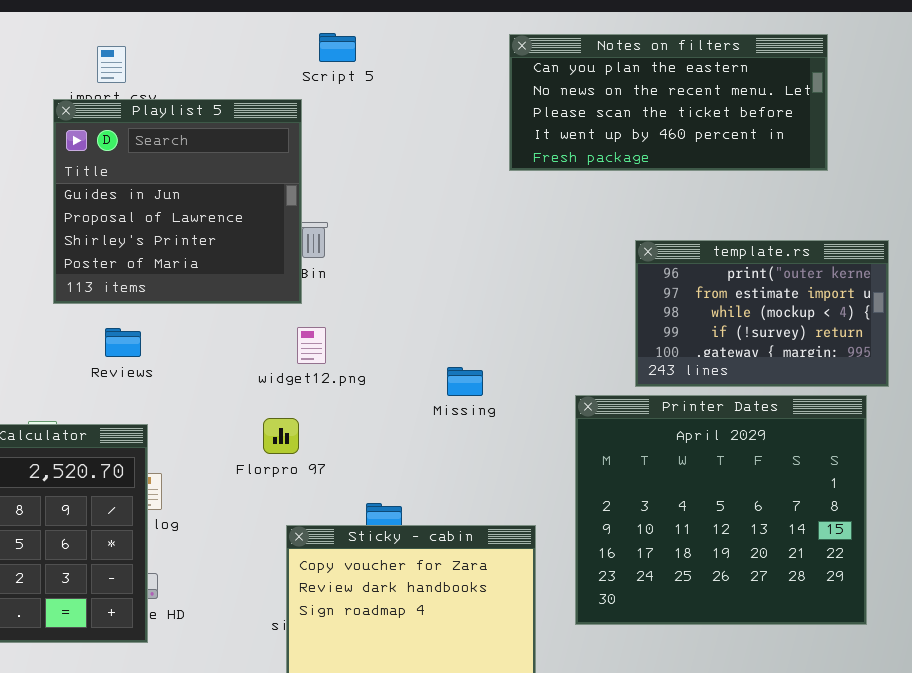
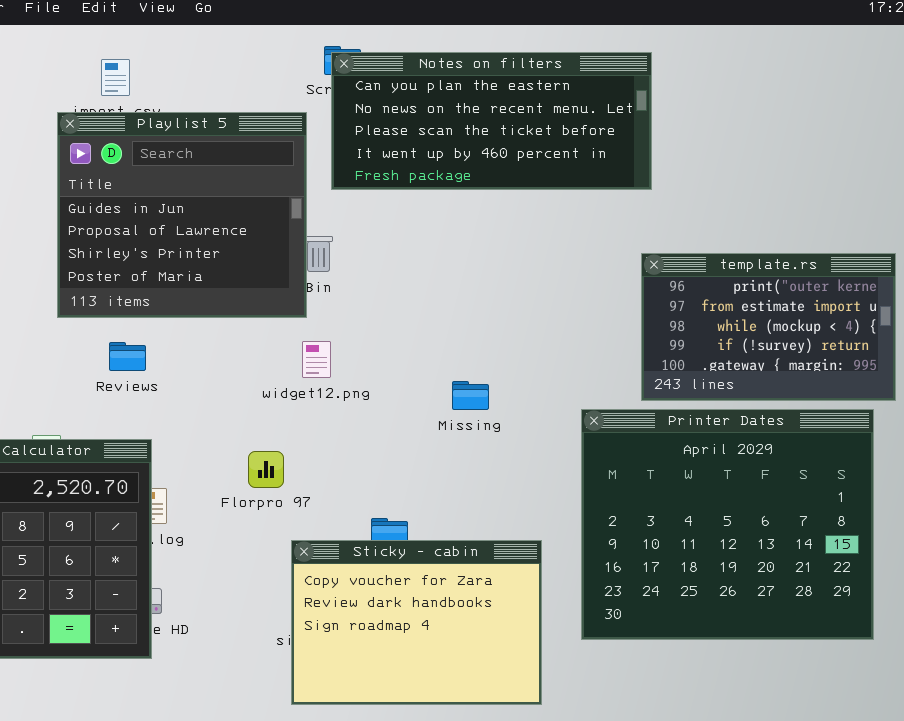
Notes on filters: [509,34,828,171] -> [331,52,652,190], moved
Florpro 97: [263,418,299,454] -> [248,451,284,488], moved

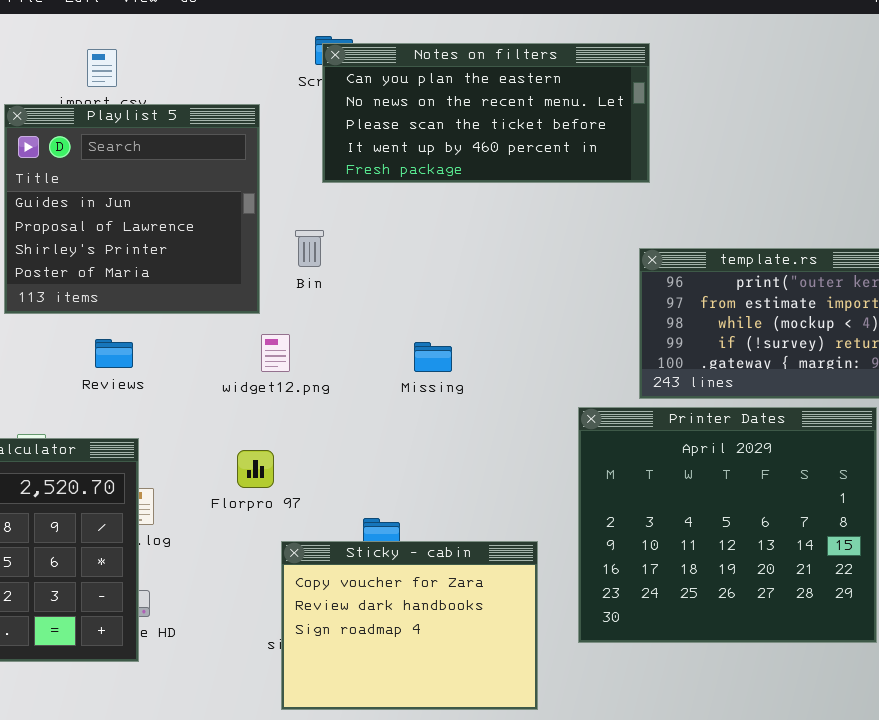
Playlist 5: [57,112,307,318] -> [4,104,260,314], moved
widget12.png: [302,341,331,378] -> [261,334,290,372], moved
Missing: [452,381,489,410] -> [414,342,452,372], moved

